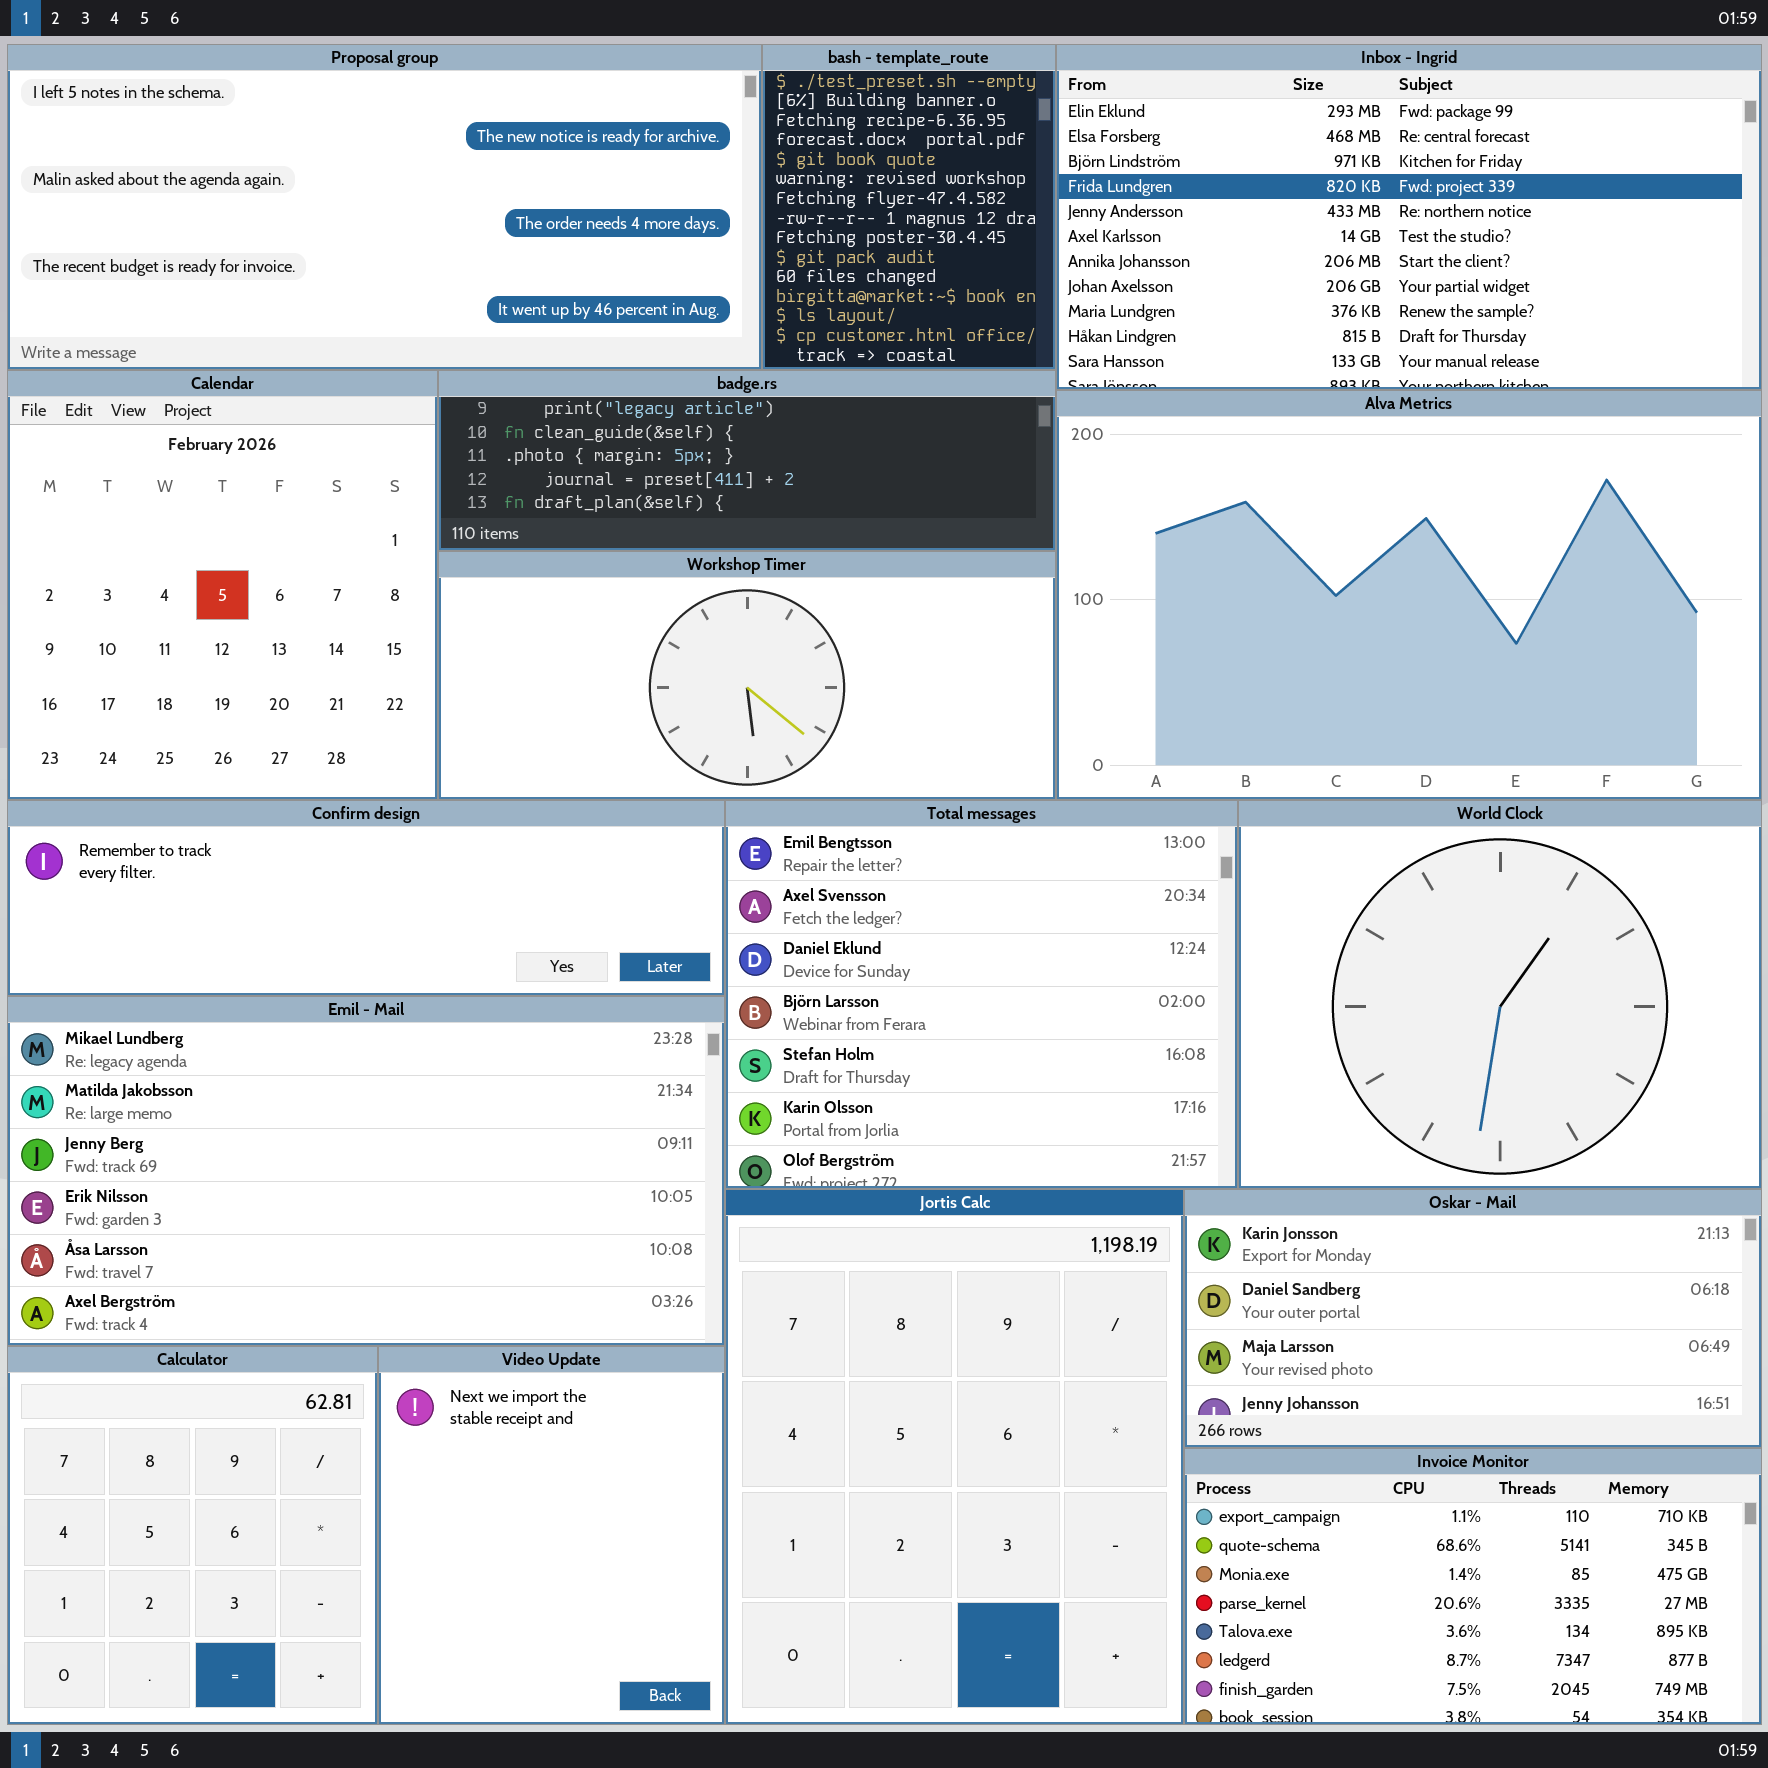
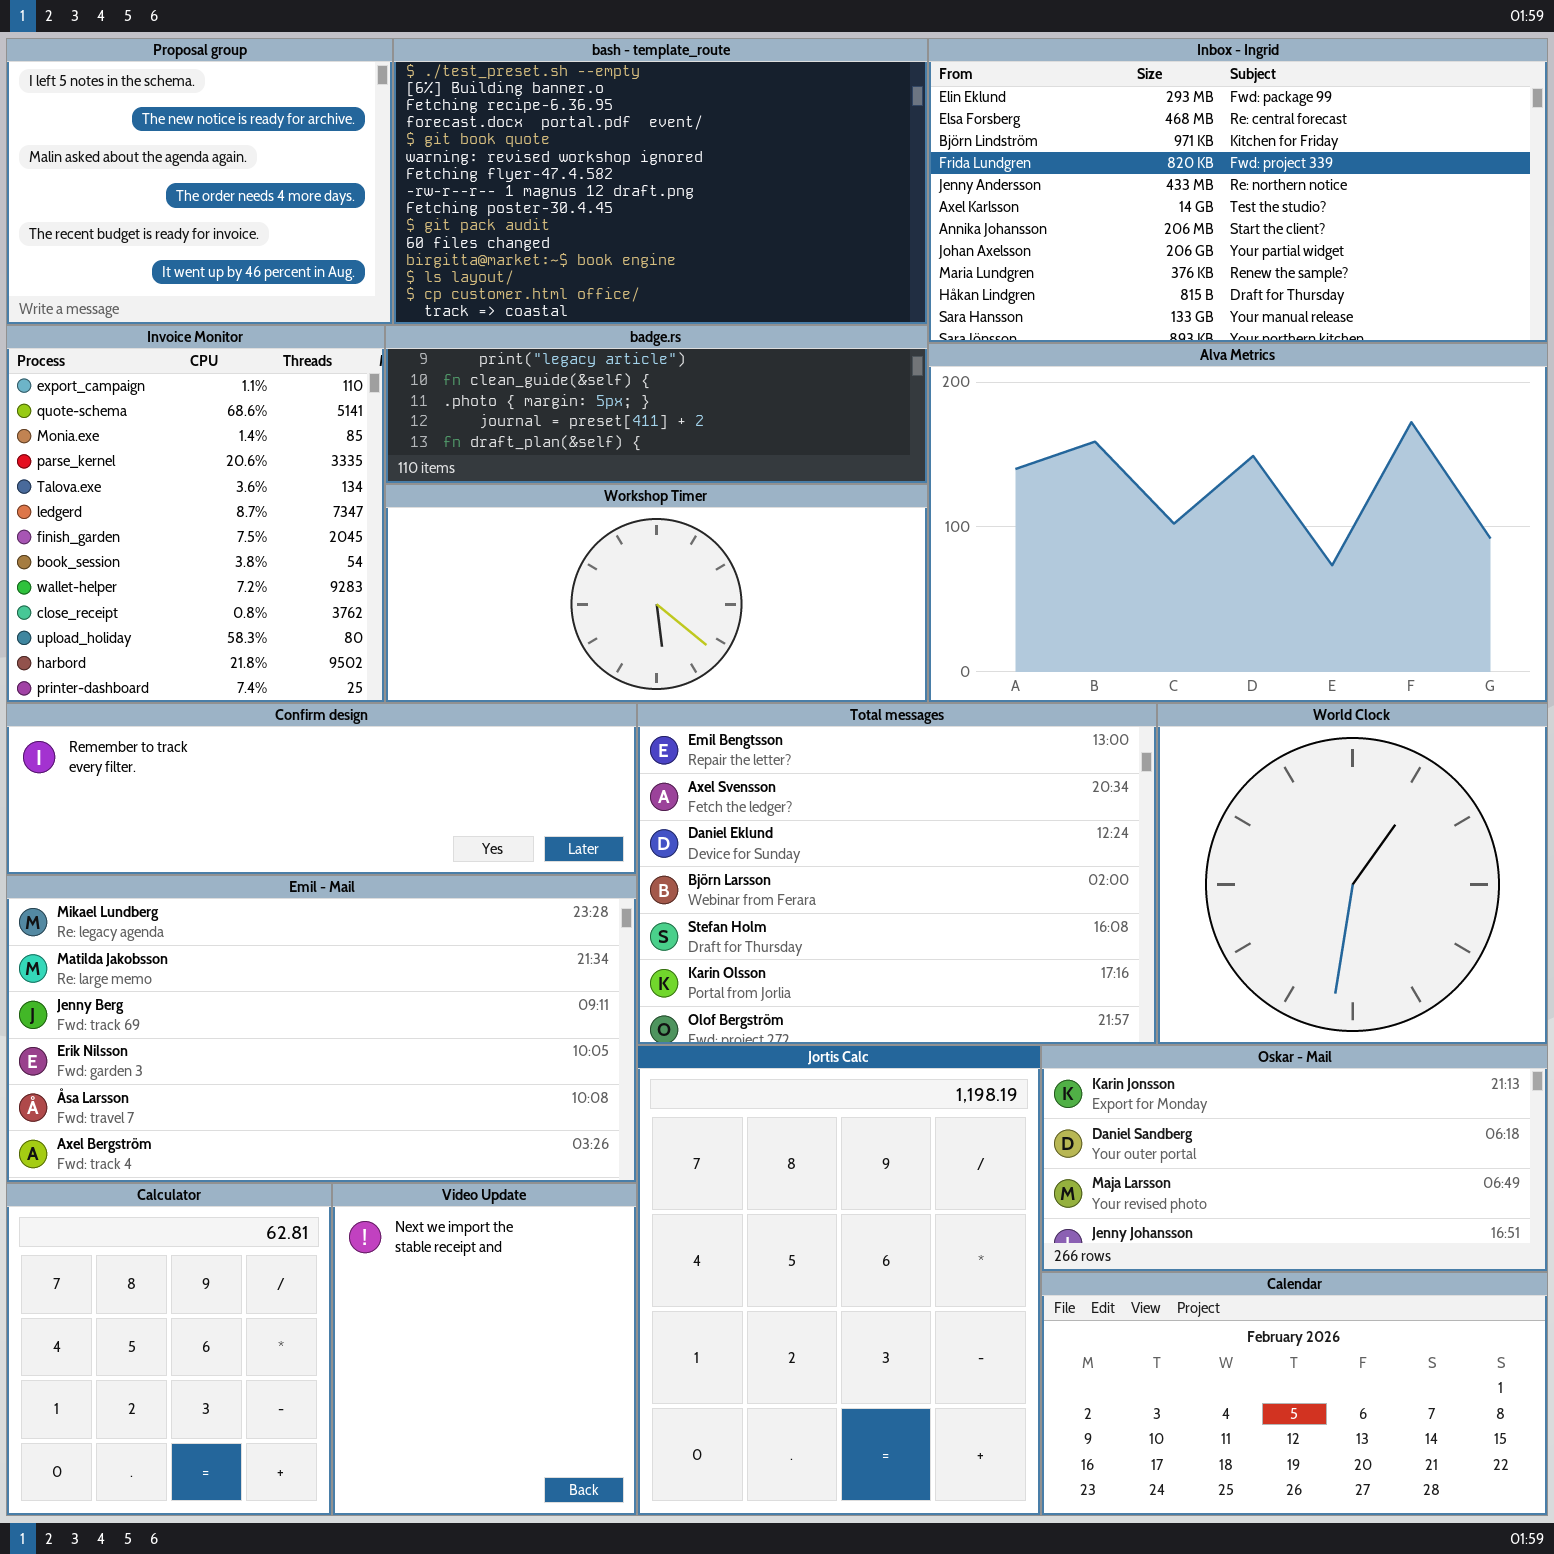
Proposal group: [7,44,762,370] -> [6,38,393,325], resized
bash - template_route: [762,44,1056,370] -> [393,38,928,325], resized
Calendar: [7,370,438,800] -> [1041,1272,1548,1516], moved, resized
Total messages: [725,800,1238,1189] -> [637,703,1157,1045], resized
World Clock: [1238,800,1762,1189] -> [1157,703,1548,1045], resized
Invoice Monitor: [1184,1448,1762,1725] -> [6,325,385,703], moved, resized

